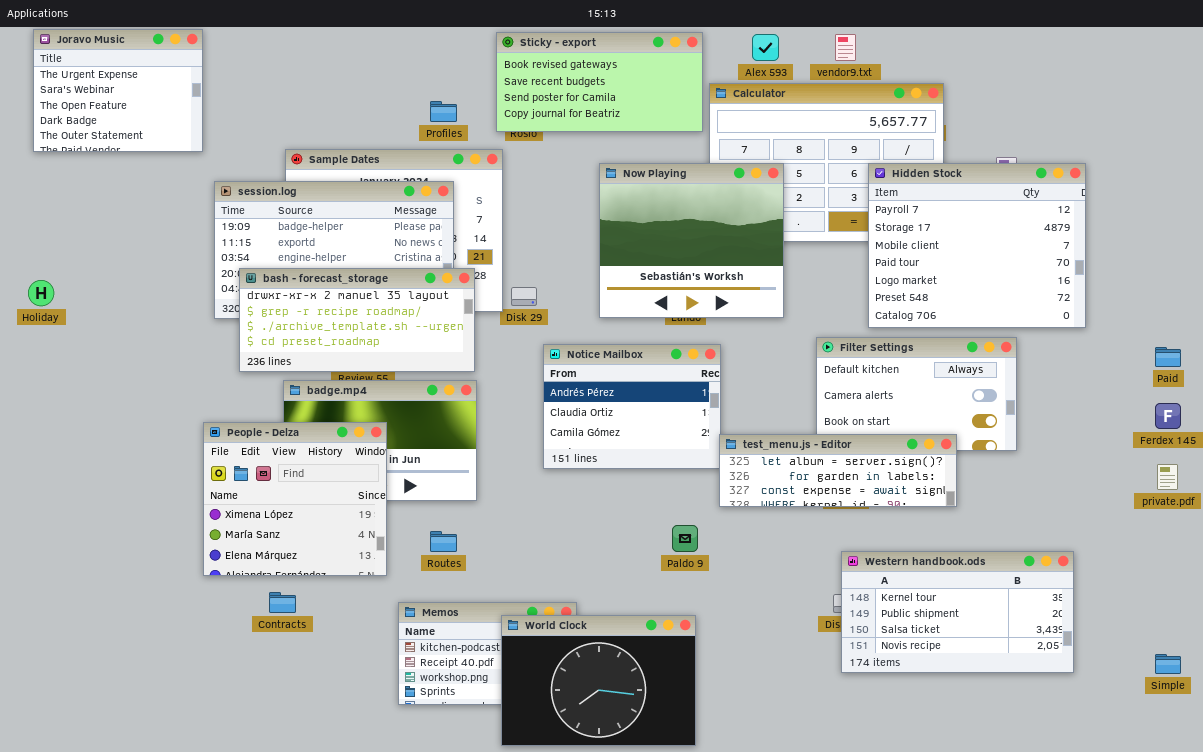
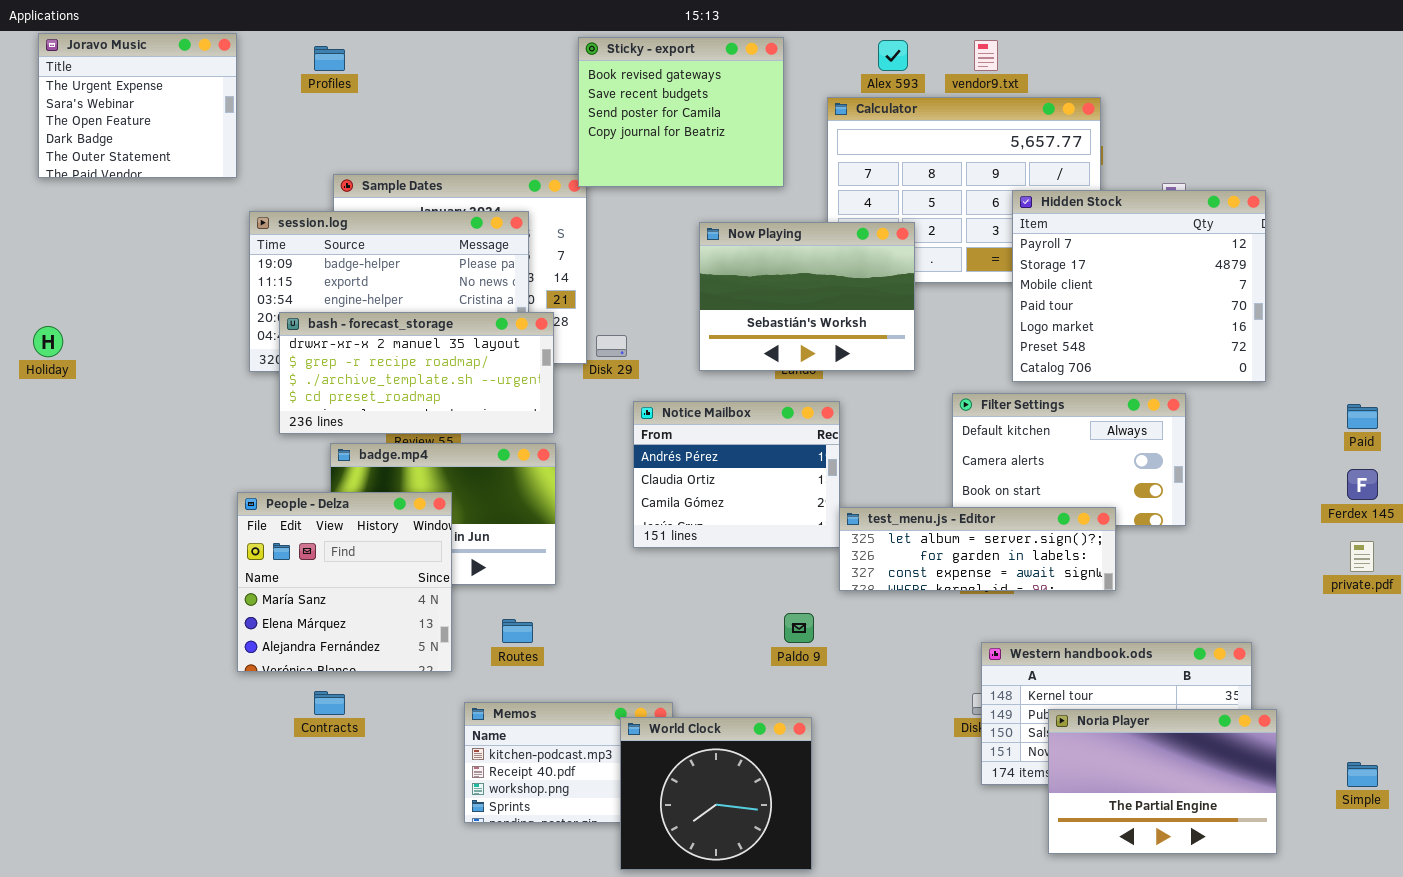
Sticky - export: [496,32,703,132] -> [578,37,784,187], resized
Profiles: [430,101,457,122] -> [314,46,345,71], moved
Now Playing: [599,163,784,318] -> [699,222,915,371], resized
People - Delza: [203,422,387,576] -> [237,492,452,672], scrolled down 1 row
Noria Player: none -> [1048,709,1277,854], opened
World Clock: [501,615,696,746] -> [620,717,812,870], resized

